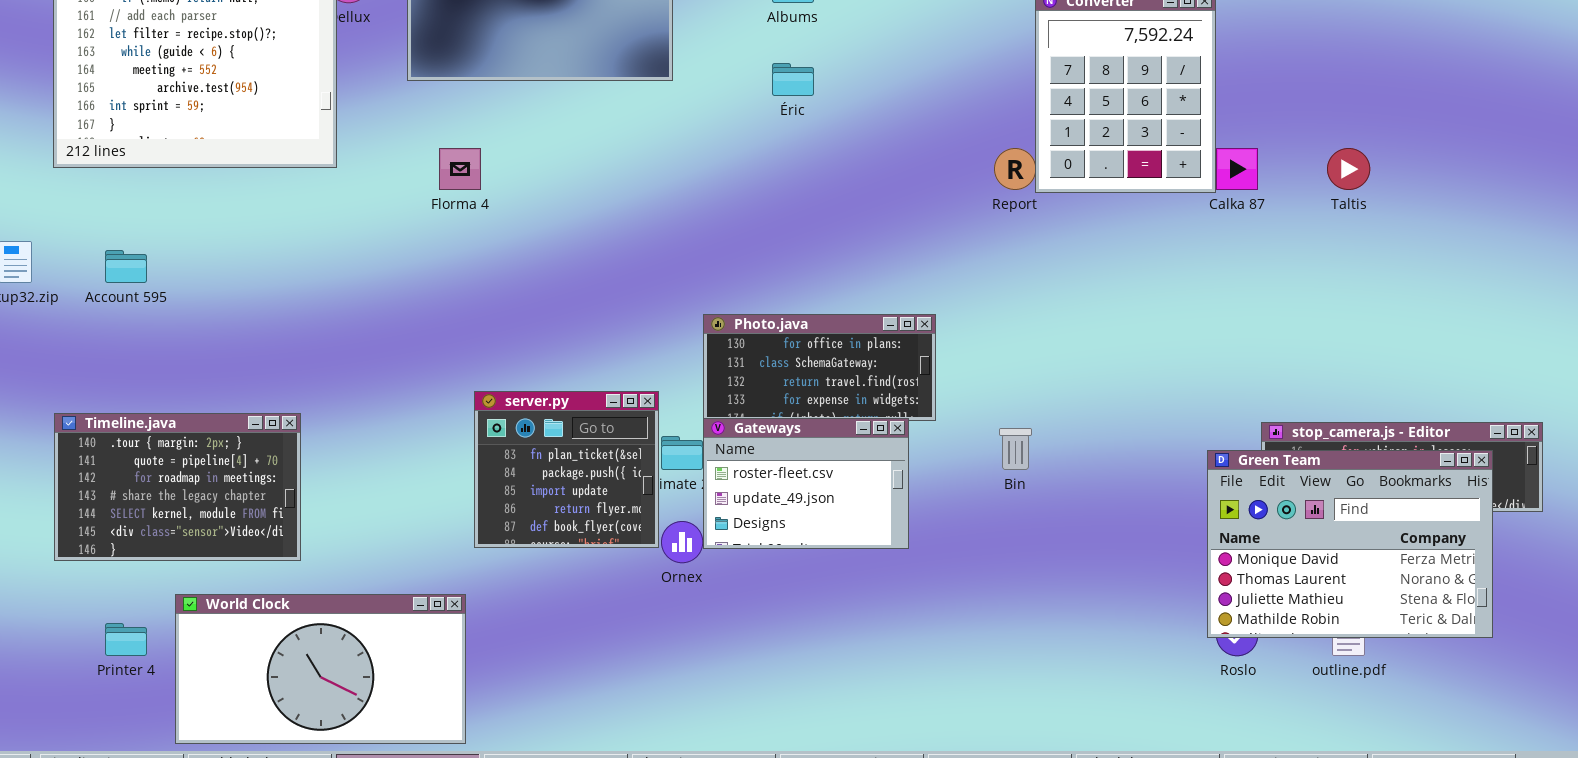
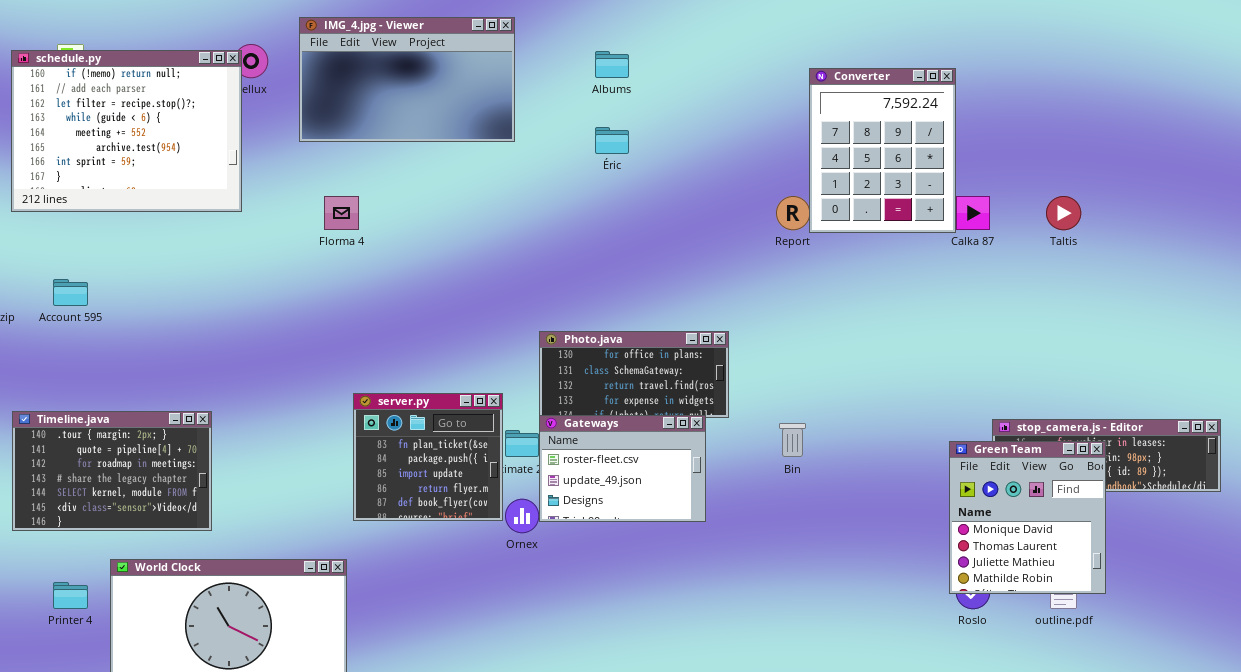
Green Team: [1207,450,1493,638] -> [949,441,1106,594], resized

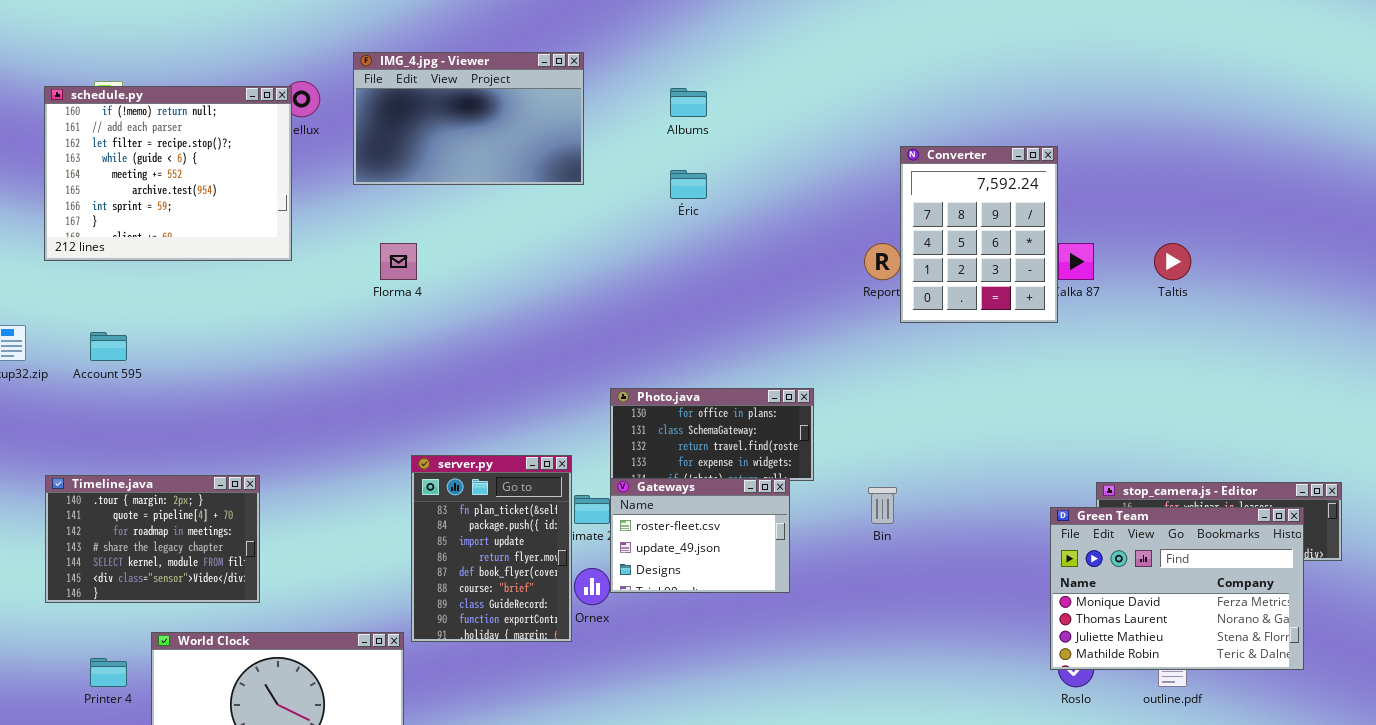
Converter: [809,68,956,233] -> [900,146,1058,323], moved
server.py: [353,393,503,521] -> [411,455,572,642], resized
Green Team: [949,441,1106,594] -> [1050,507,1304,670], resized

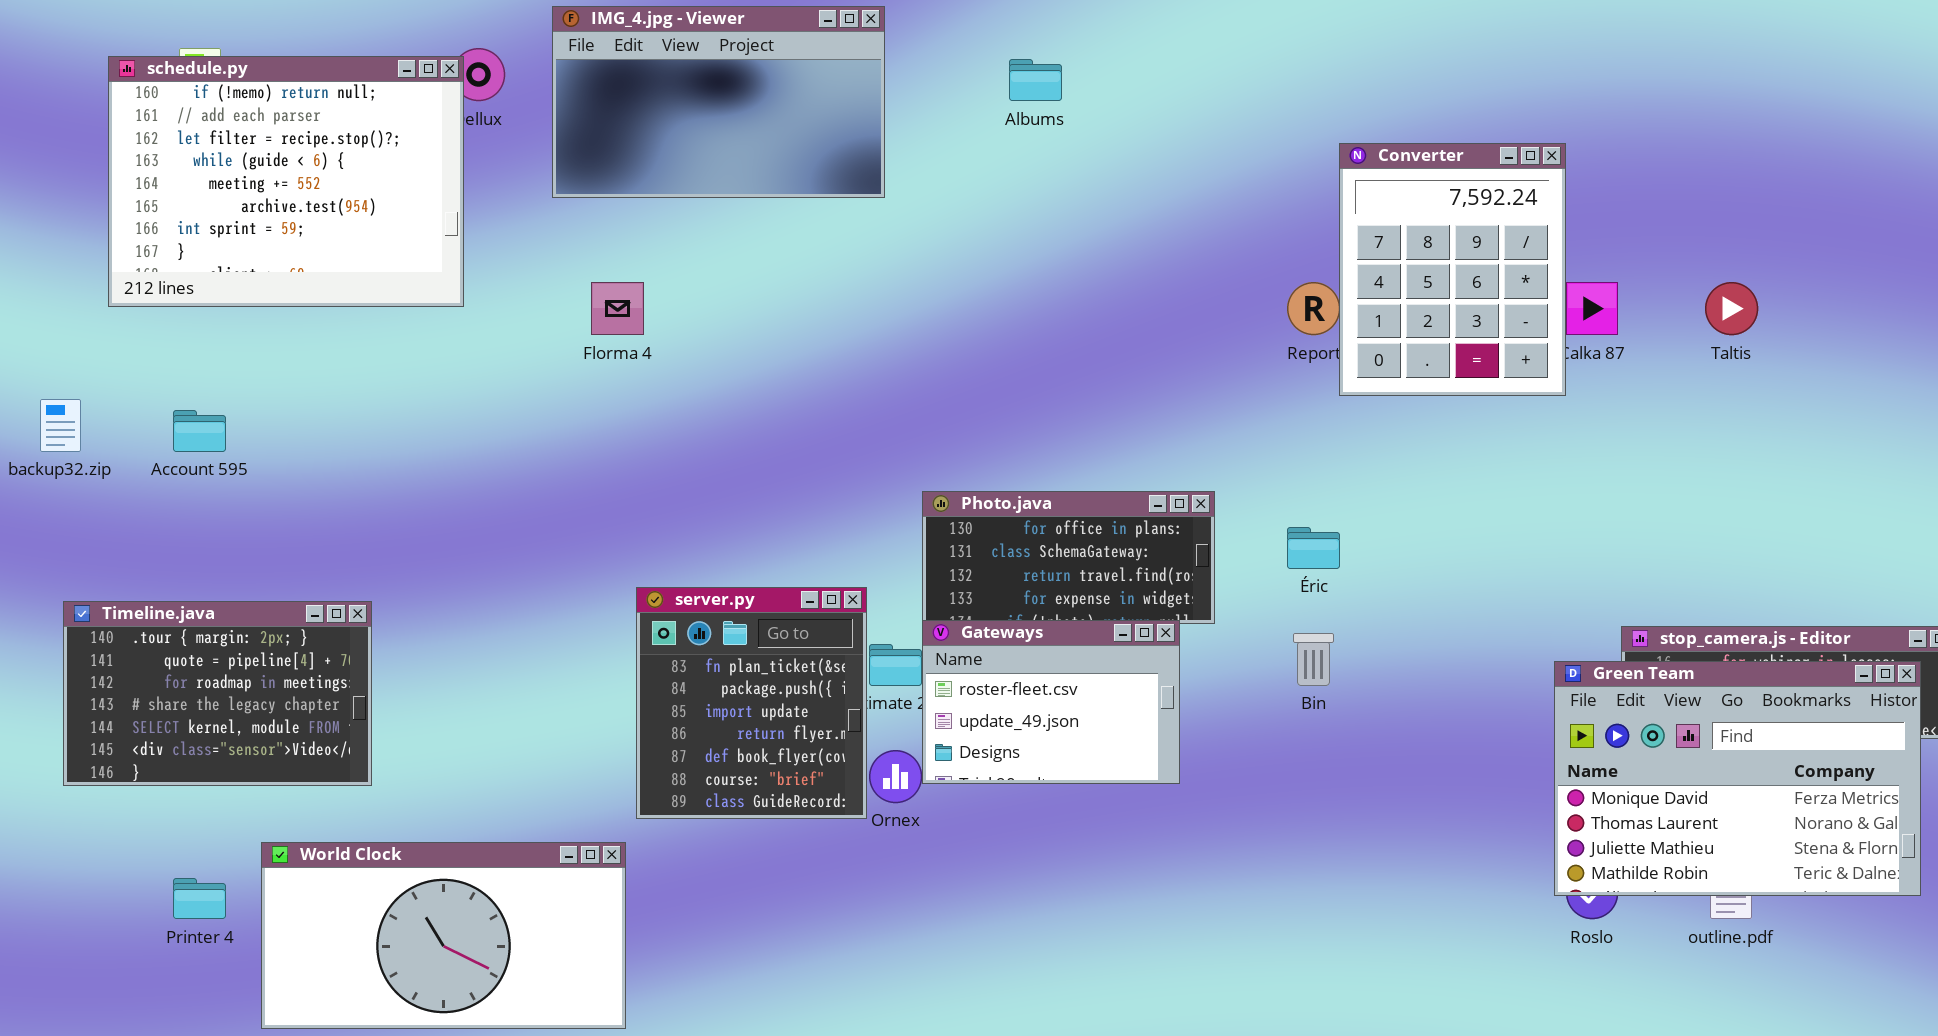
Éric: [670,170,707,199] -> [1287,527,1340,569], moved
server.py: [411,455,572,642] -> [636,587,867,819], resized
Timeline.java: [45,475,260,603] -> [63,601,372,786], moved

